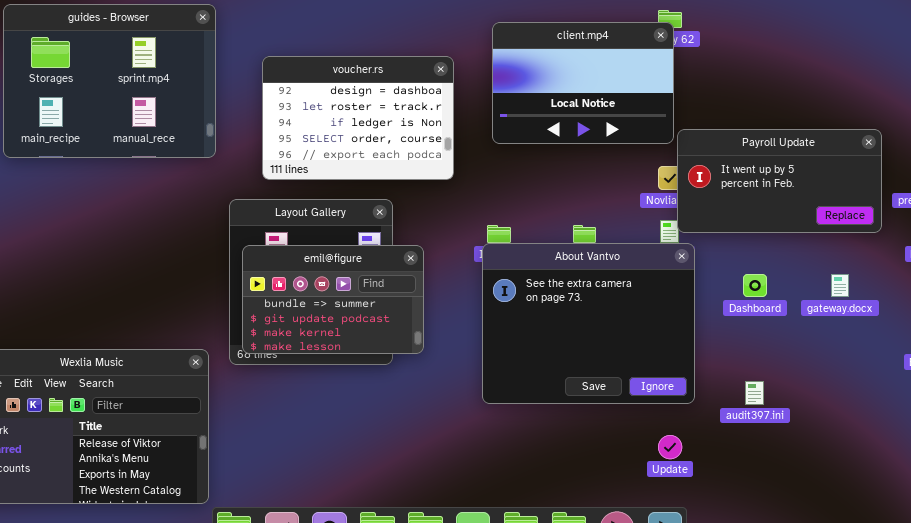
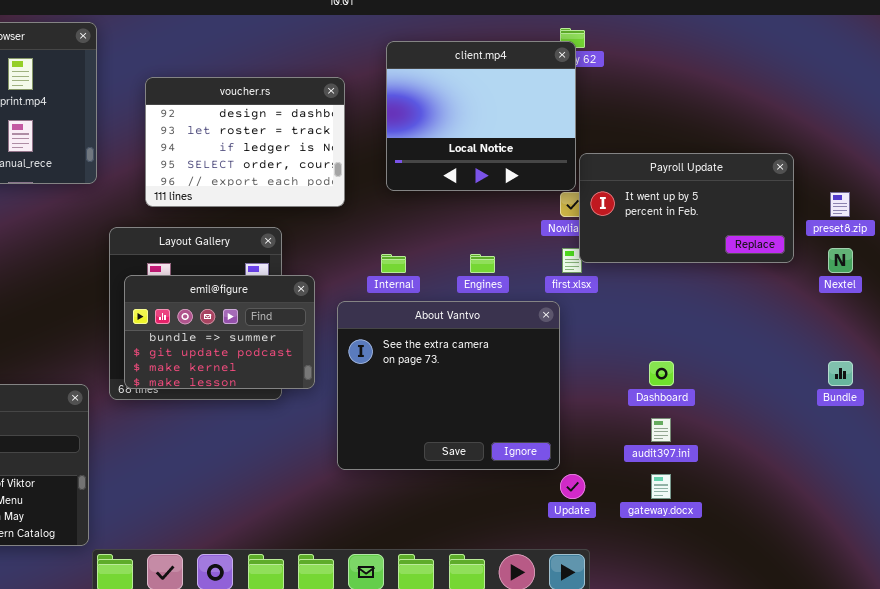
client.mp4: [492,22,674,144] -> [386,41,576,191], resized
About Vantvo: [482,243,695,404] -> [337,301,560,470], moved
Dashboard: [743,274,767,297] -> [649,361,674,386], moved
gateway.docx: [831,274,849,297] -> [651,474,671,499], moved

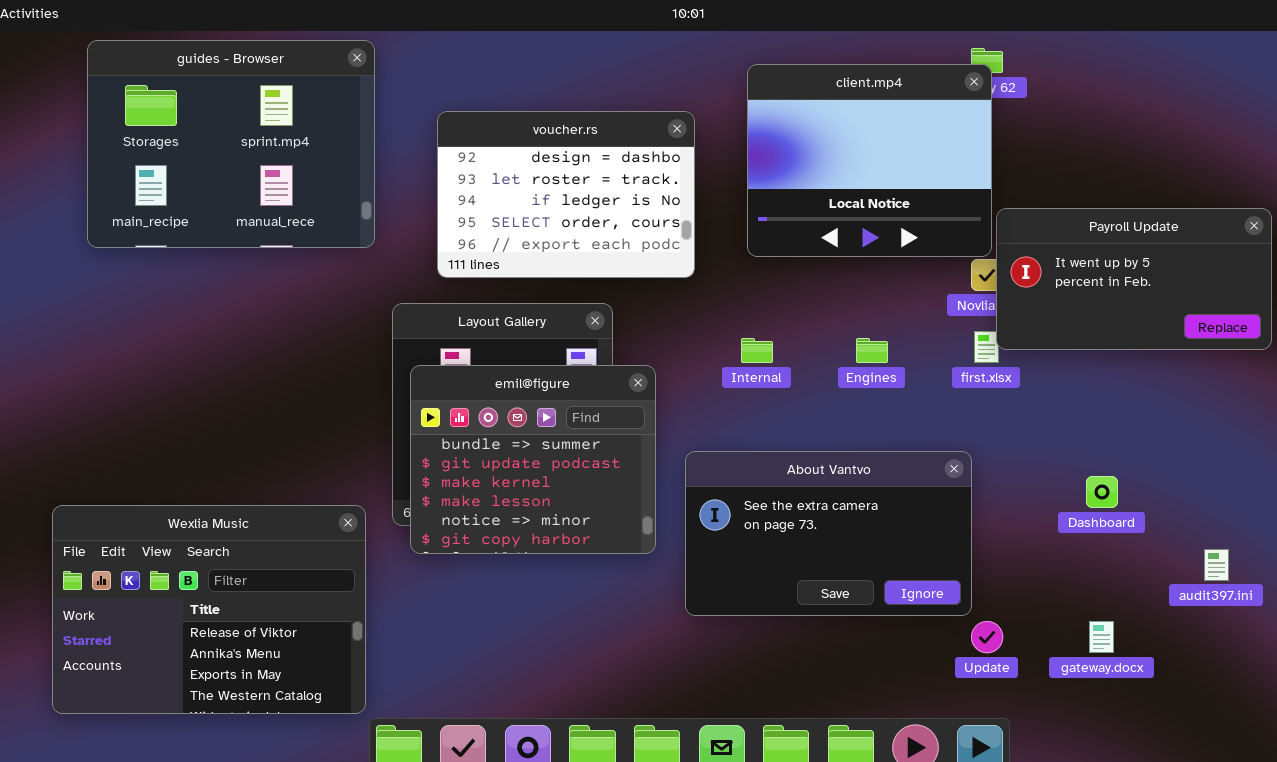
emil@figure: [124,275,315,389] -> [410,365,656,554], resized
About Vantvo: [337,301,560,470] -> [685,451,972,616], resized
audit397.ini: [651,418,671,442] -> [1204,549,1229,581], moved

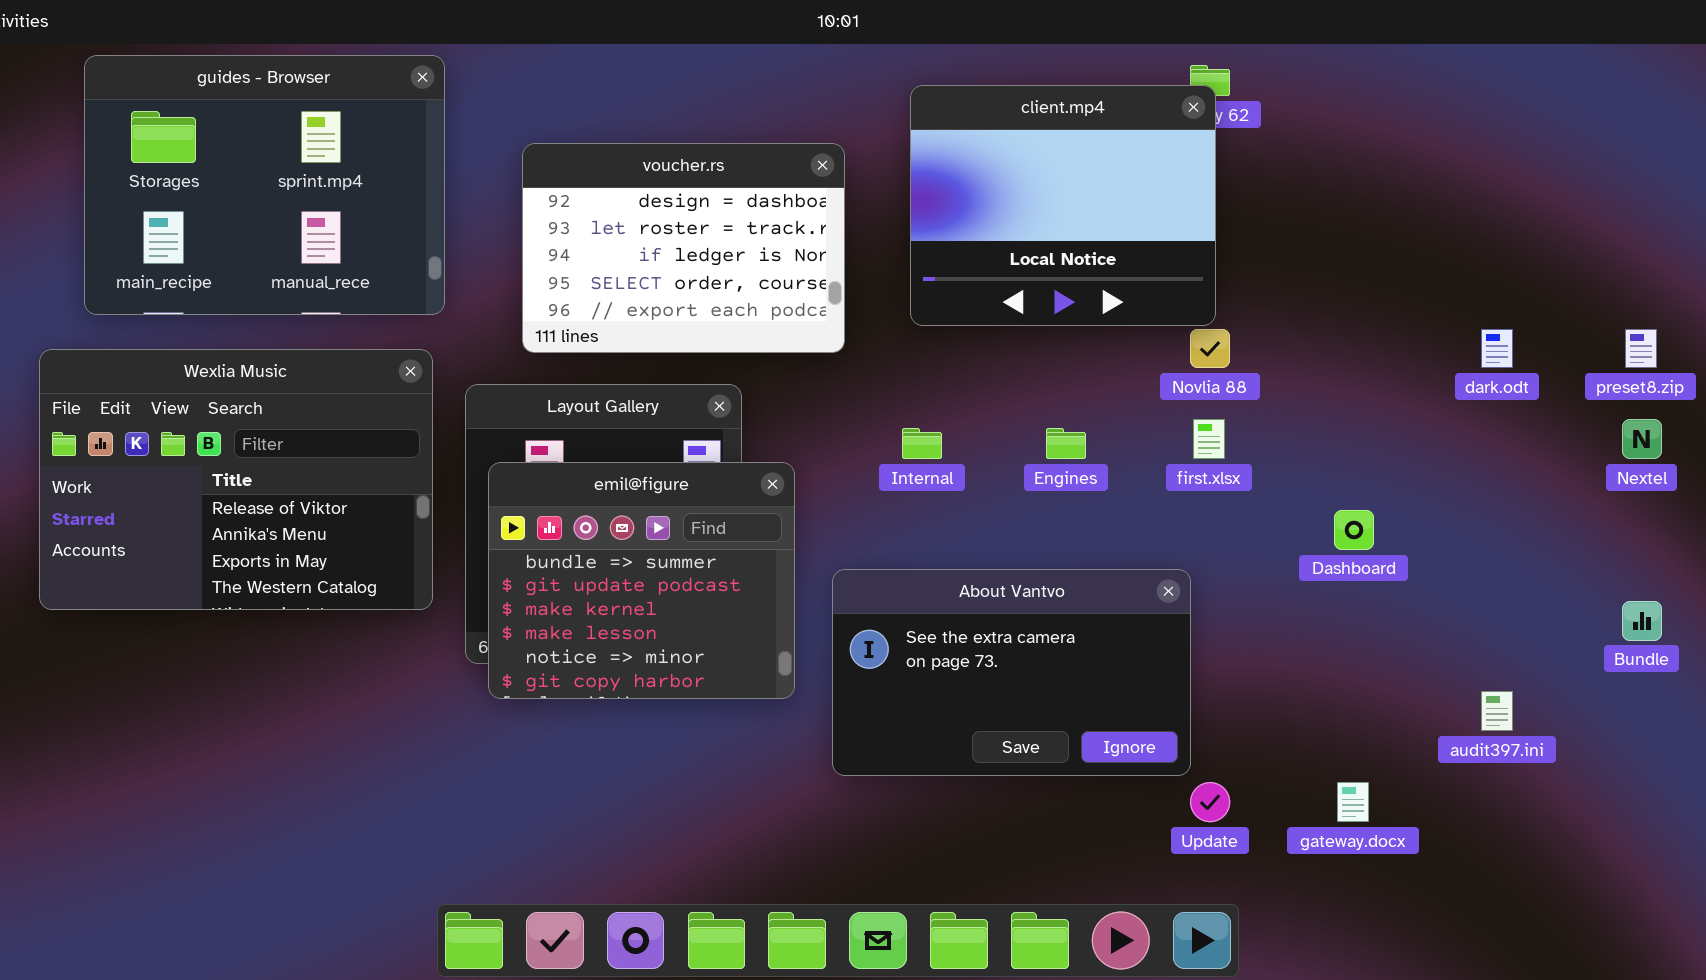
Payroll Update: [996,208,1272,350] -> none, closed
Dashboard: [1086,476,1118,508] -> [1334,510,1374,550], moved
Wexlia Music: [52,505,366,714] -> [39,349,433,610], moved

